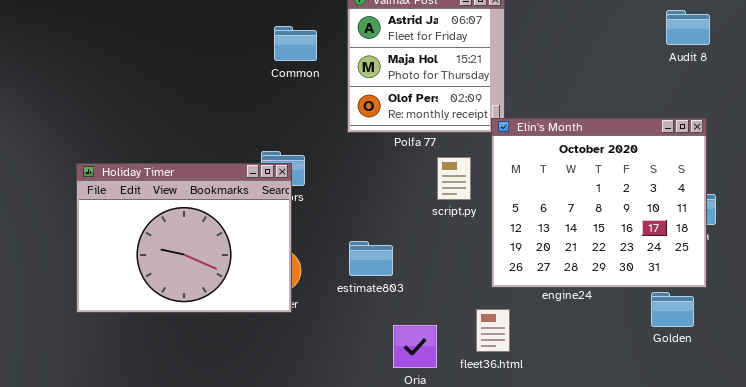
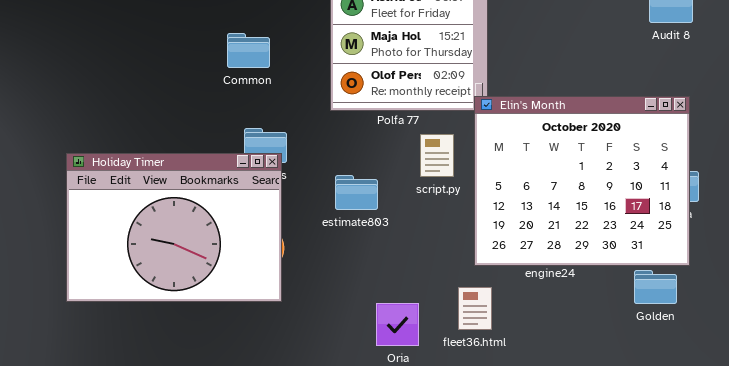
Common: [274,26,317,61] -> [227,33,270,68], moved
Holiday Timer: [76,163,292,313] -> [66,153,282,302], moved
estimate803: [349,241,393,276] -> [335,175,378,210], moved

